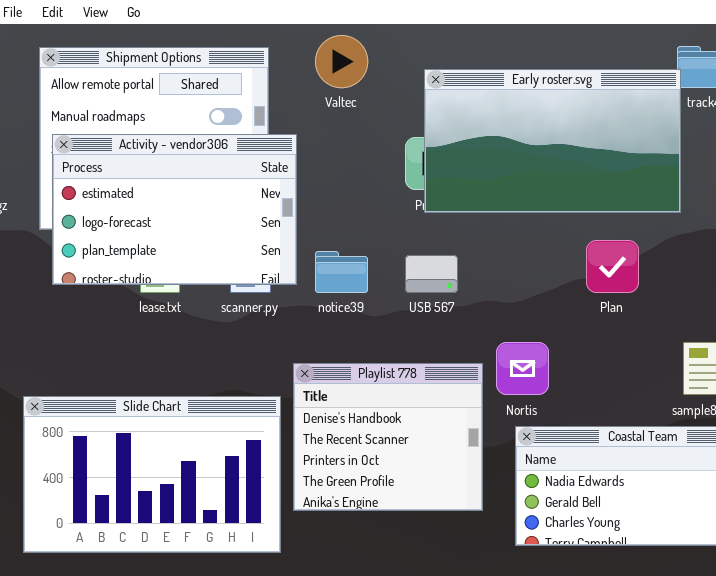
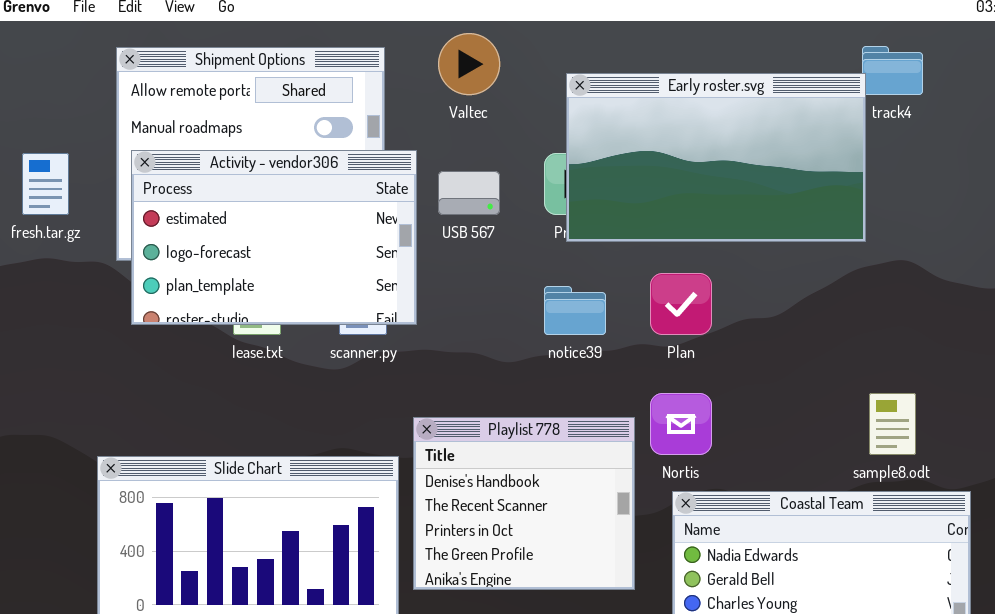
Plan: [586,240,639,293] -> [650,273,712,335], moved
notice39: [315,251,368,293] -> [544,286,606,335], moved
USB 567: [405,255,458,293] -> [438,171,500,215], moved

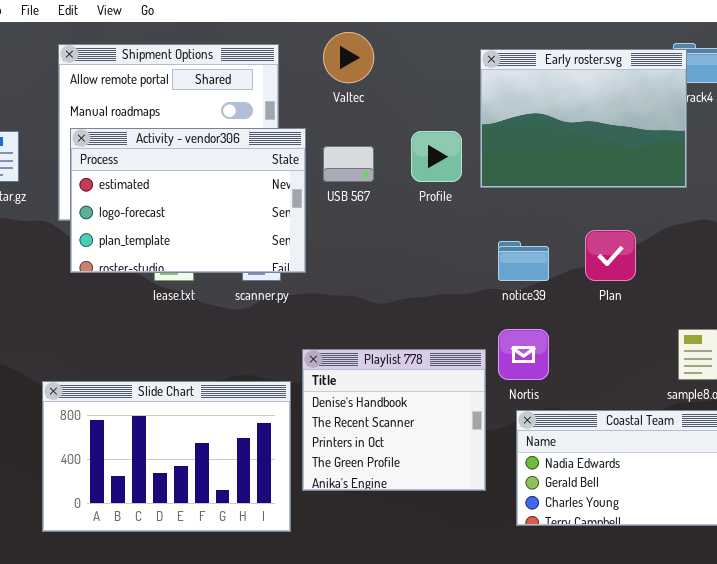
Early roster.svg: [566,73,866,242] -> [480,49,687,188], moved, resized
Plan: [650,273,712,335] -> [585,230,636,281], moved
notice39: [544,286,606,335] -> [498,241,549,281], moved

